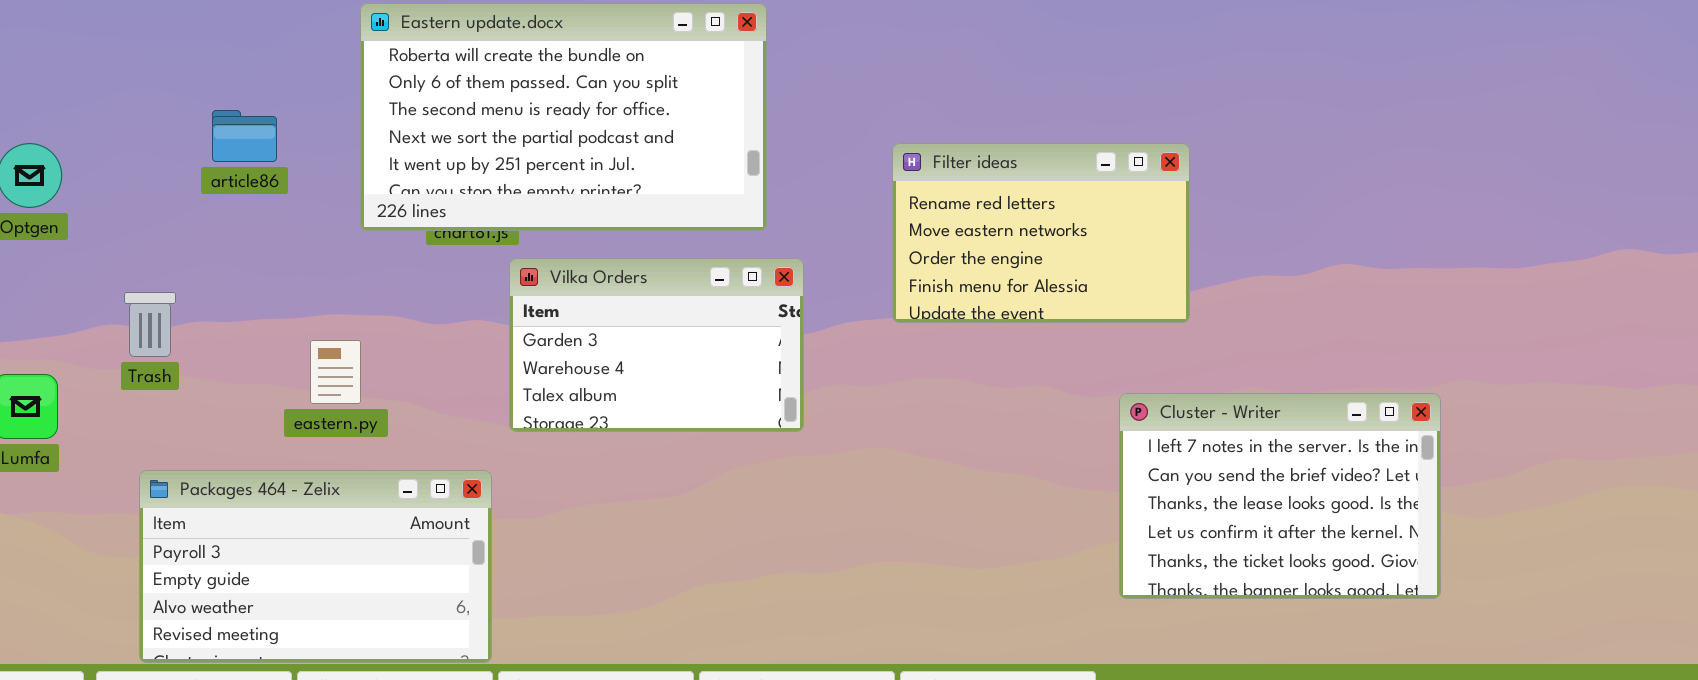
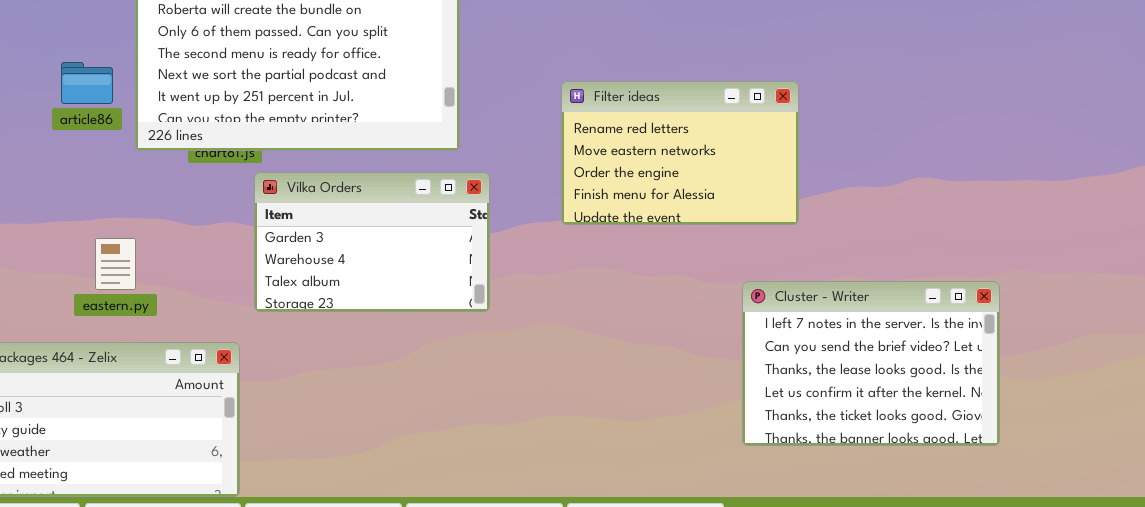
article86: [212,110,277,162] -> [61,62,113,104], moved

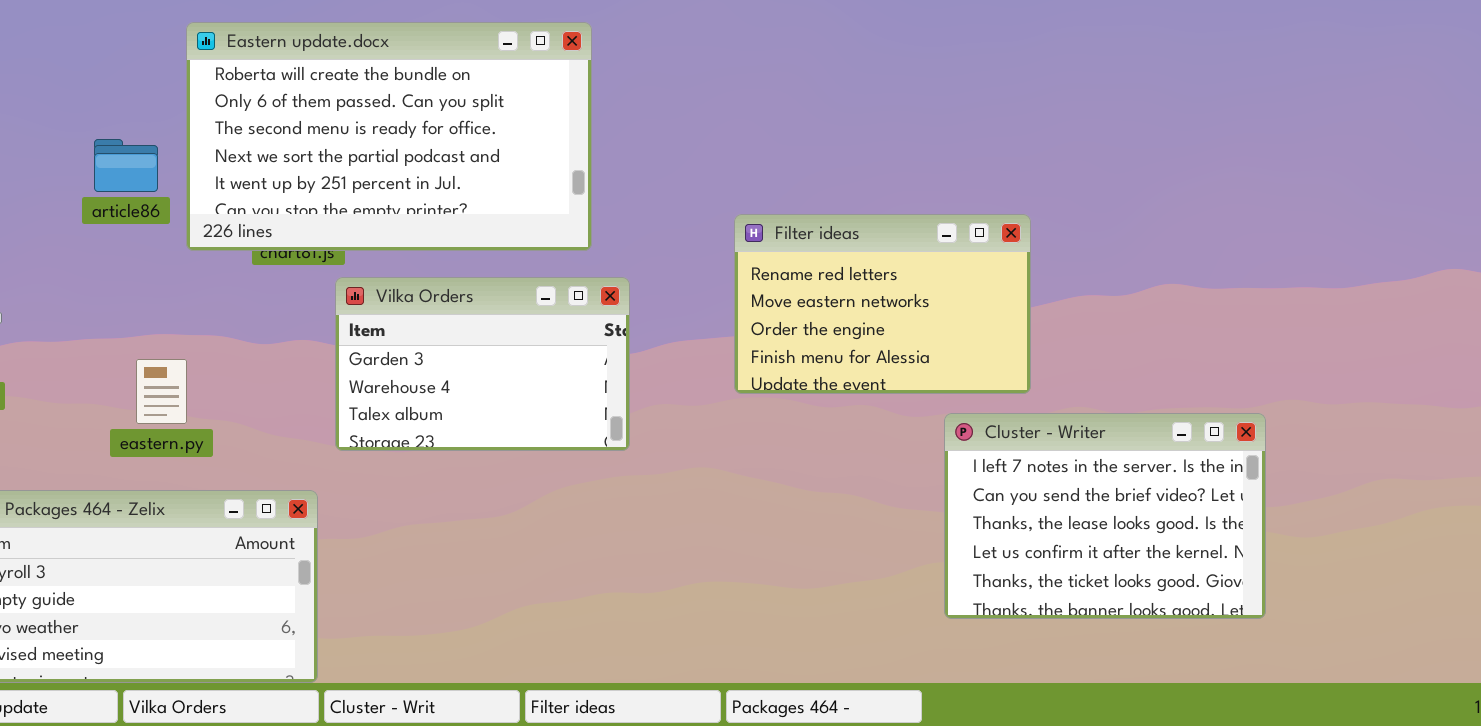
Filter ideas: [561,81,799,225] -> [734,214,1031,394], moved

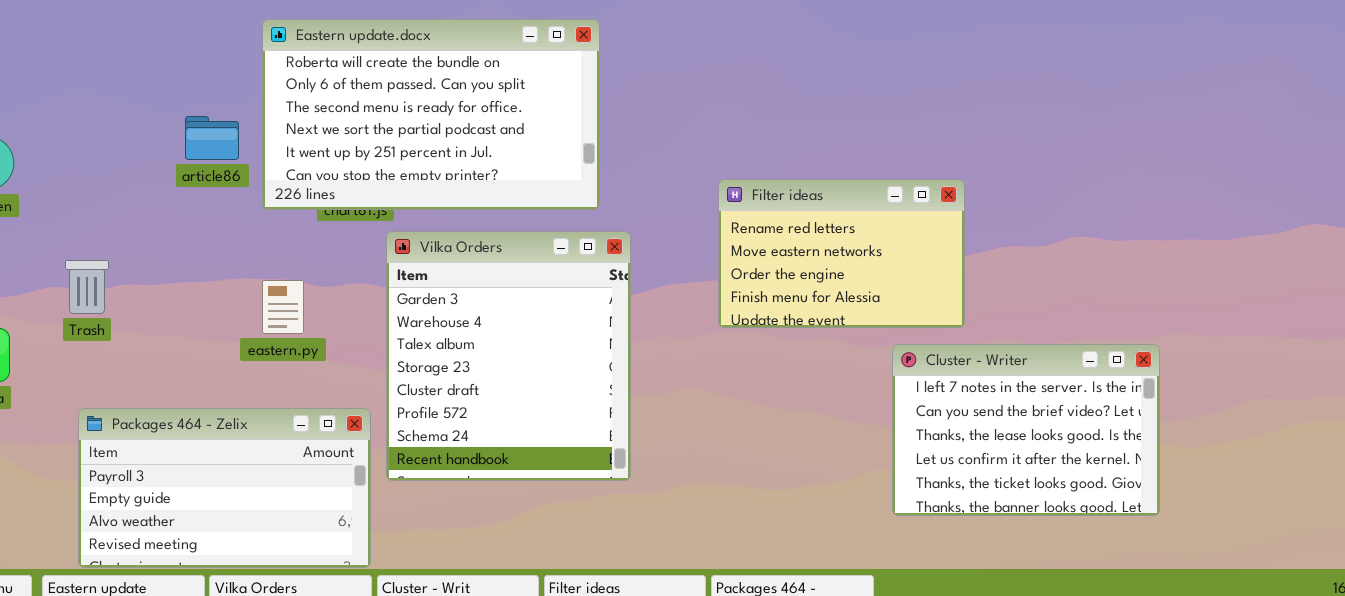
Vilka Orders: [335,277,630,451] -> [386,231,631,481], resized
eastern.py: [136,359,187,424] -> [262,280,304,334], moved

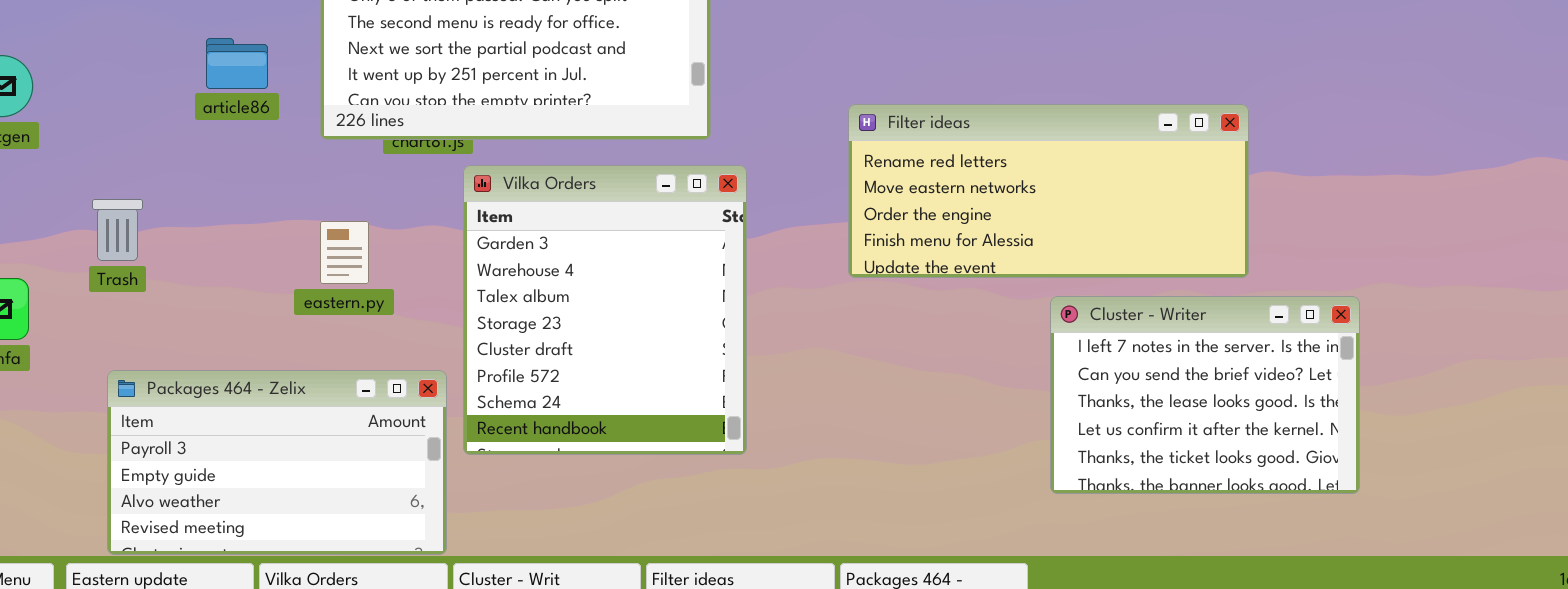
article86: [185,116,239,160] -> [206,38,268,89], moved
Filter ideas: [718,179,965,328] -> [848,104,1249,278], resized

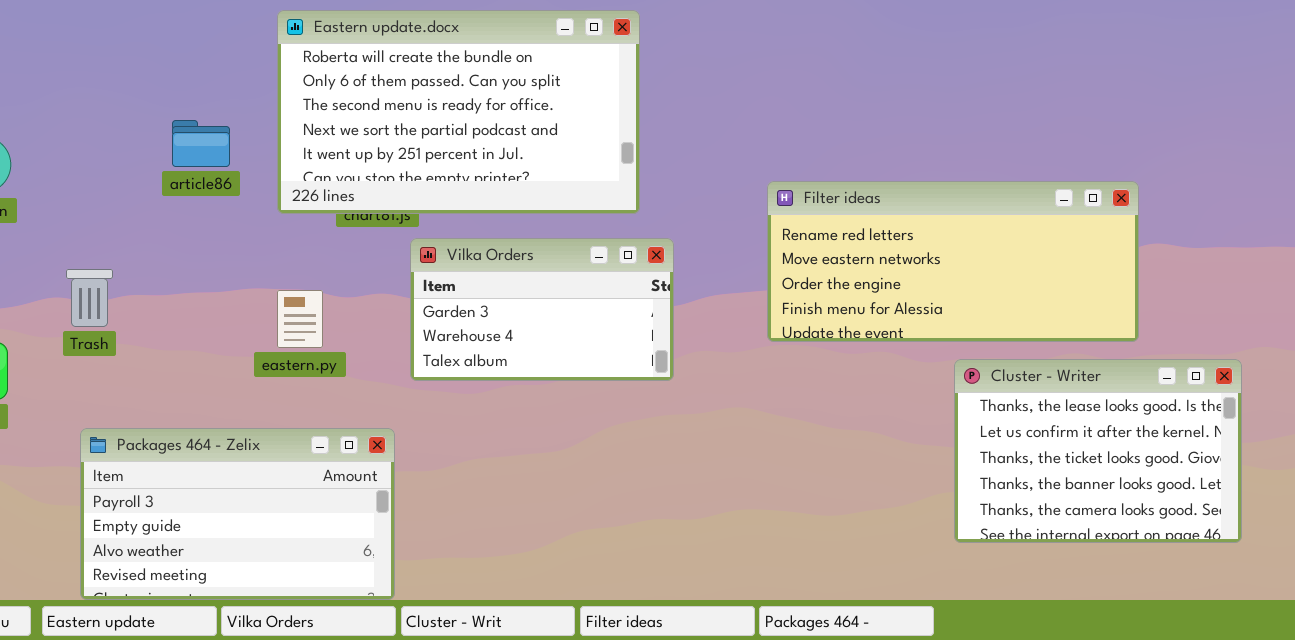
Vilka Orders: [463,165,747,455] -> [410,238,674,381], resized
Cluster - Writer: [1050,296,1360,494] -> [954,359,1242,543], scrolled down 2 rows

